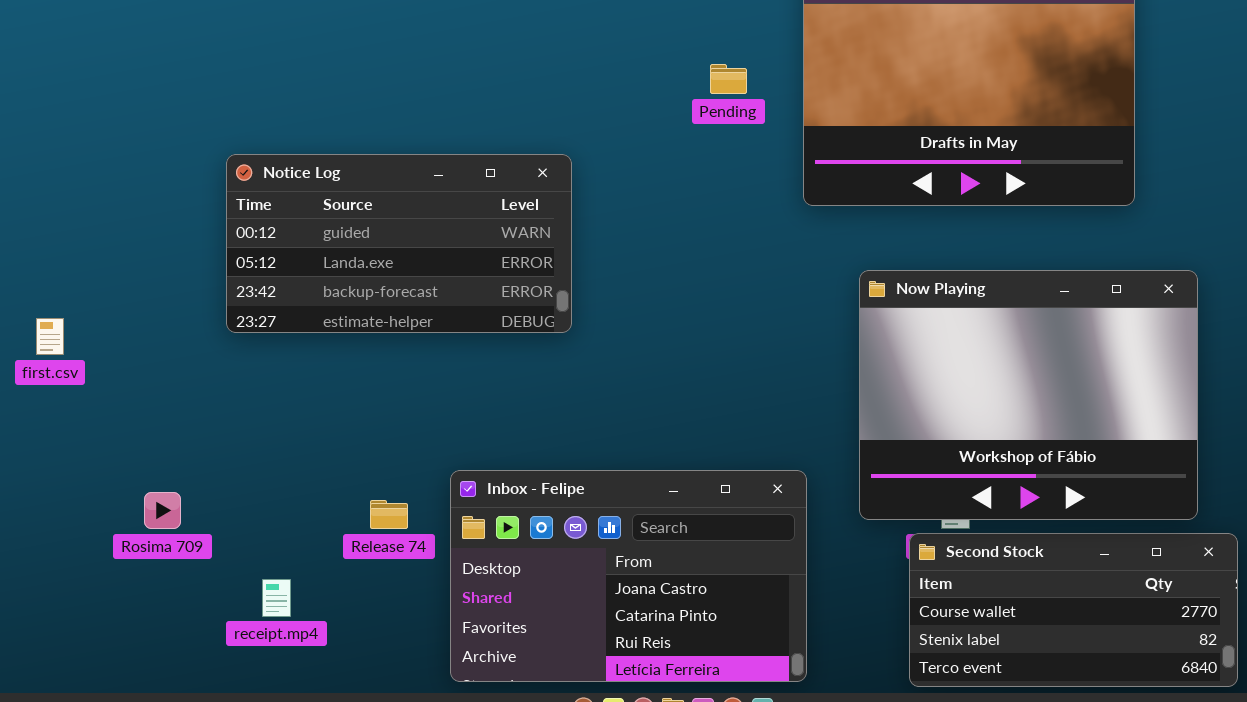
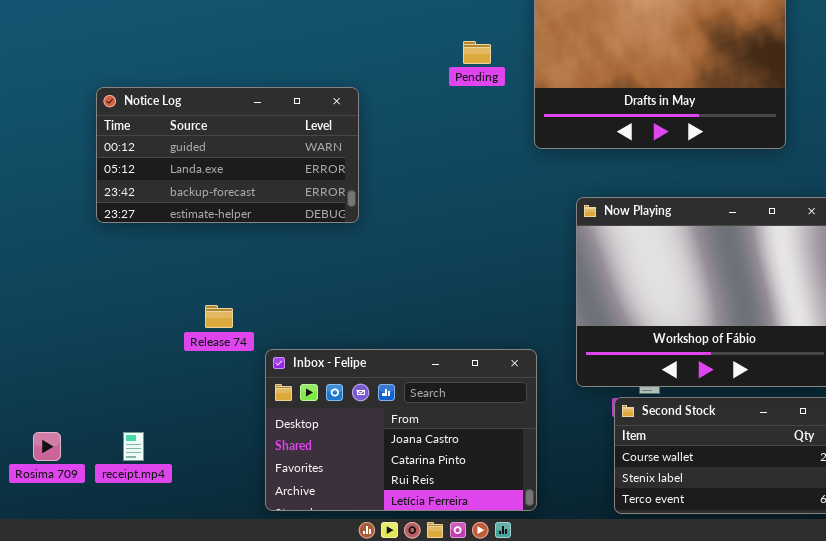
Notice Log: [226,154,572,333] -> [96,87,359,223], moved
Rosima 709: [144,492,181,529] -> [33,432,61,461], moved
Release 74: [370,500,408,529] -> [205,305,233,328], moved

